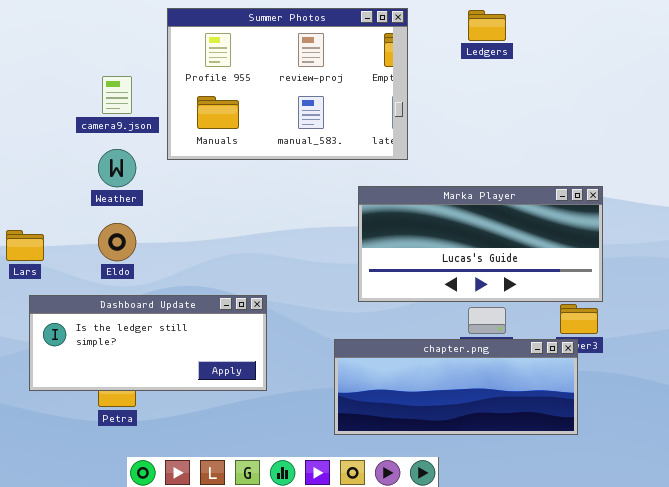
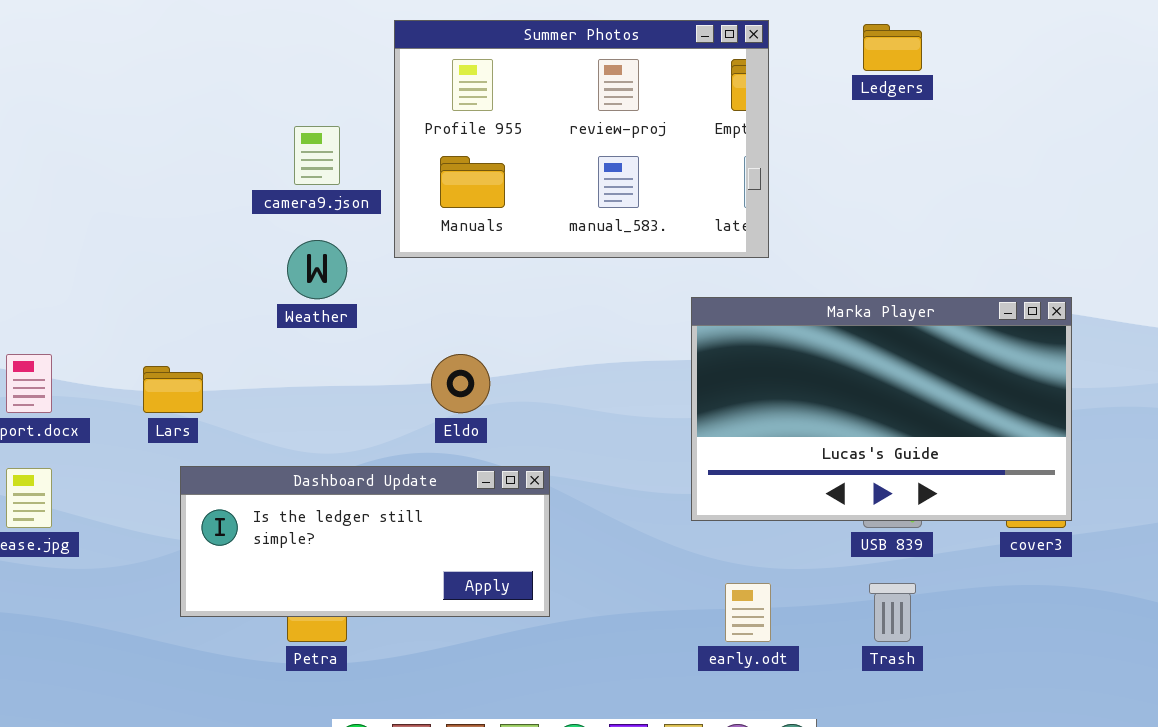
Marka Player: [358,186,603,302] -> [691,297,1072,521], resized
Eldo: [98,223,136,261] -> [431,354,490,413], moved
chapter.png: [334,339,578,435] -> none, closed

